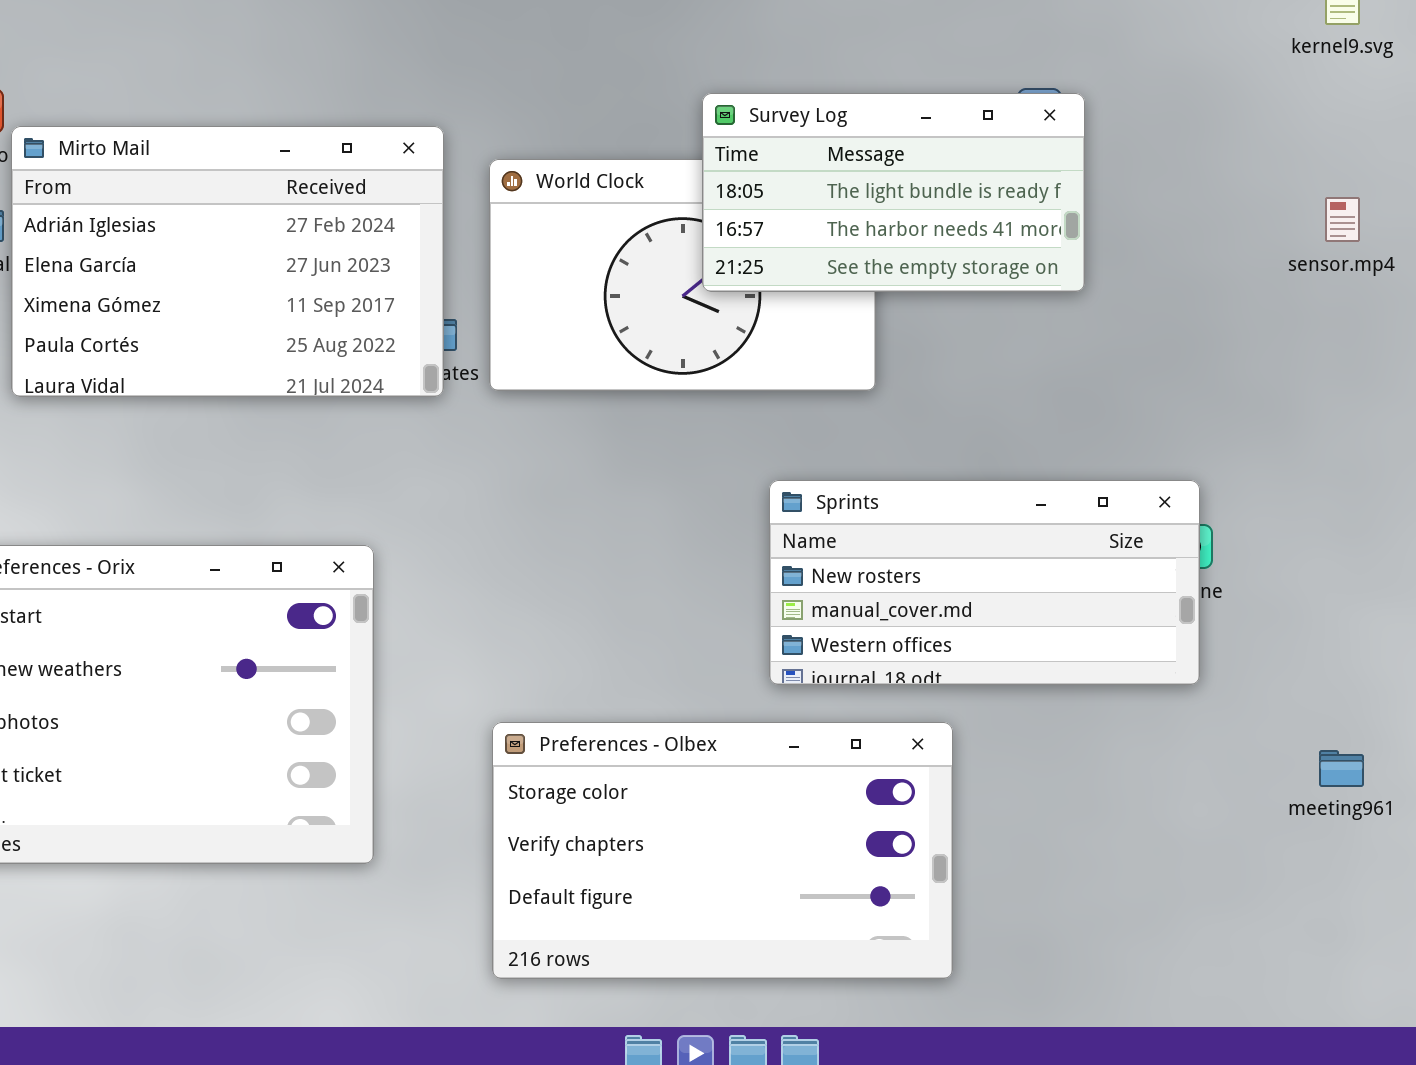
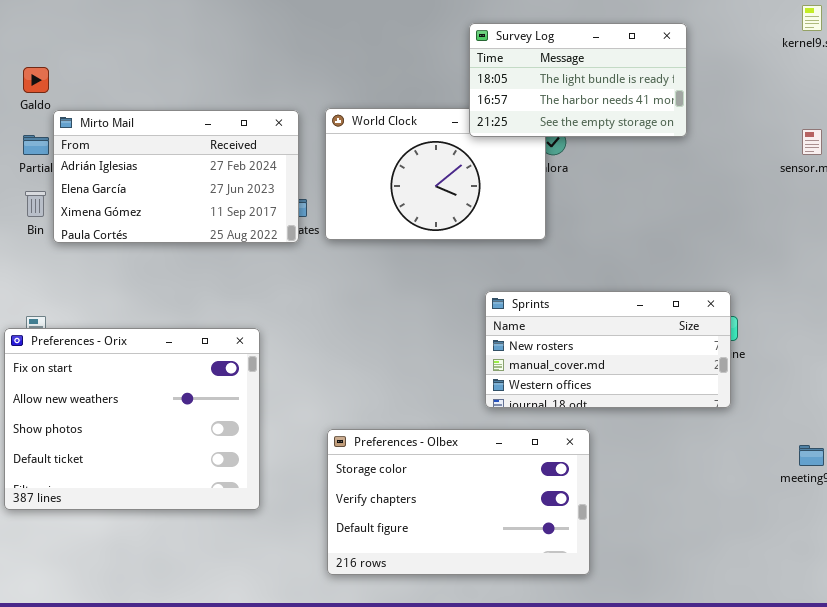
Survey Log: [702,93,1085,292] -> [469,23,687,137], moved
Mirto Mail: [11,126,444,397] -> [53,110,299,243], resized

